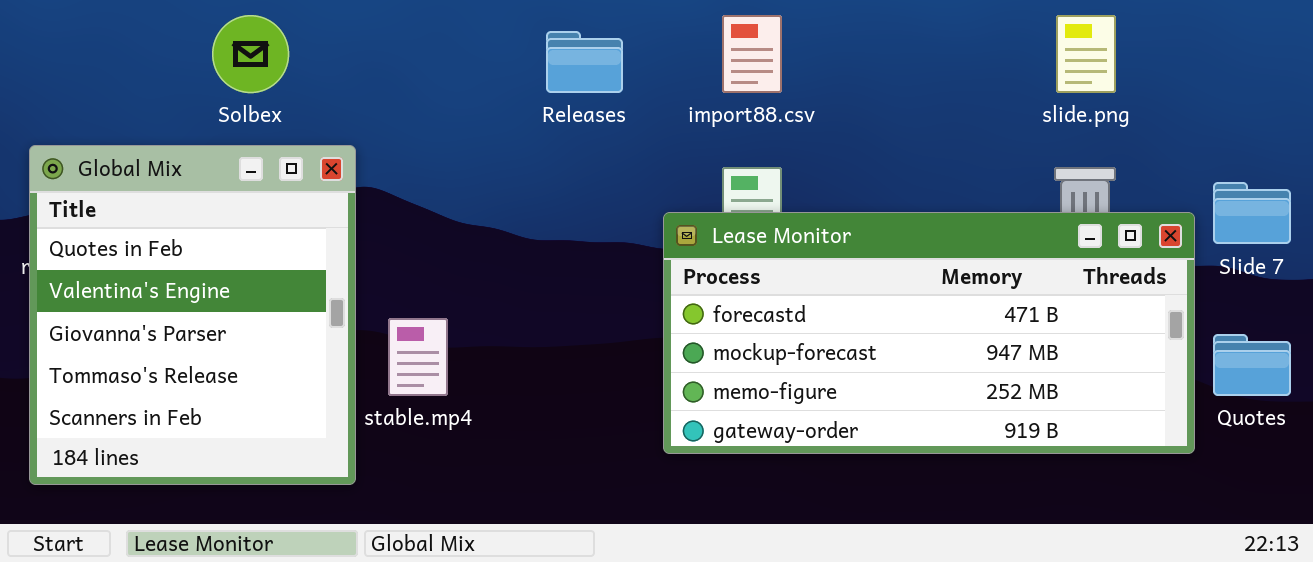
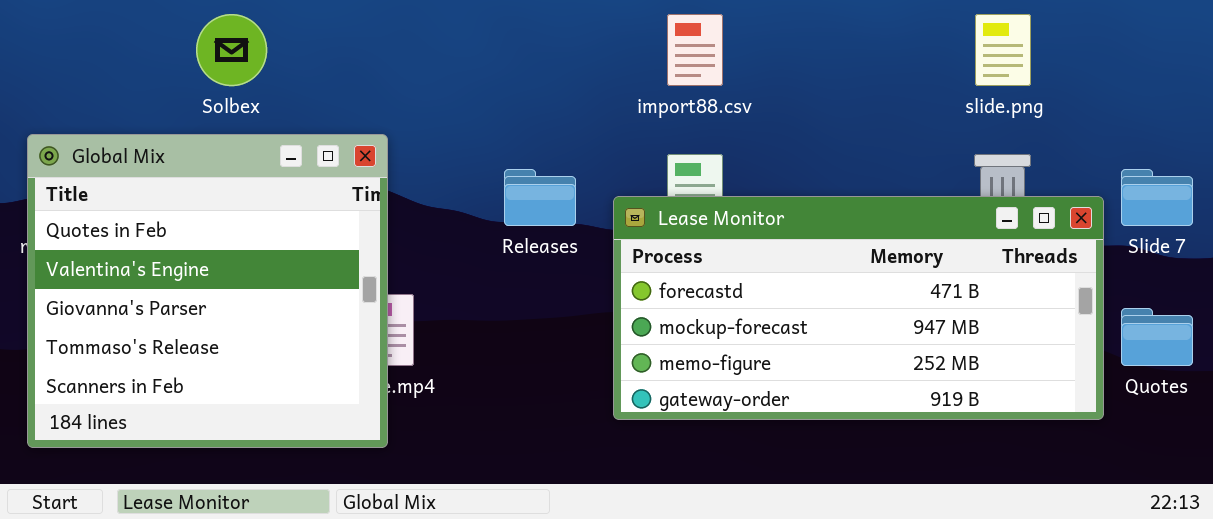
Releases: [546,31,623,93] -> [504,169,576,226], moved
Global Mix: [29,145,356,485] -> [27,134,388,448], resized

